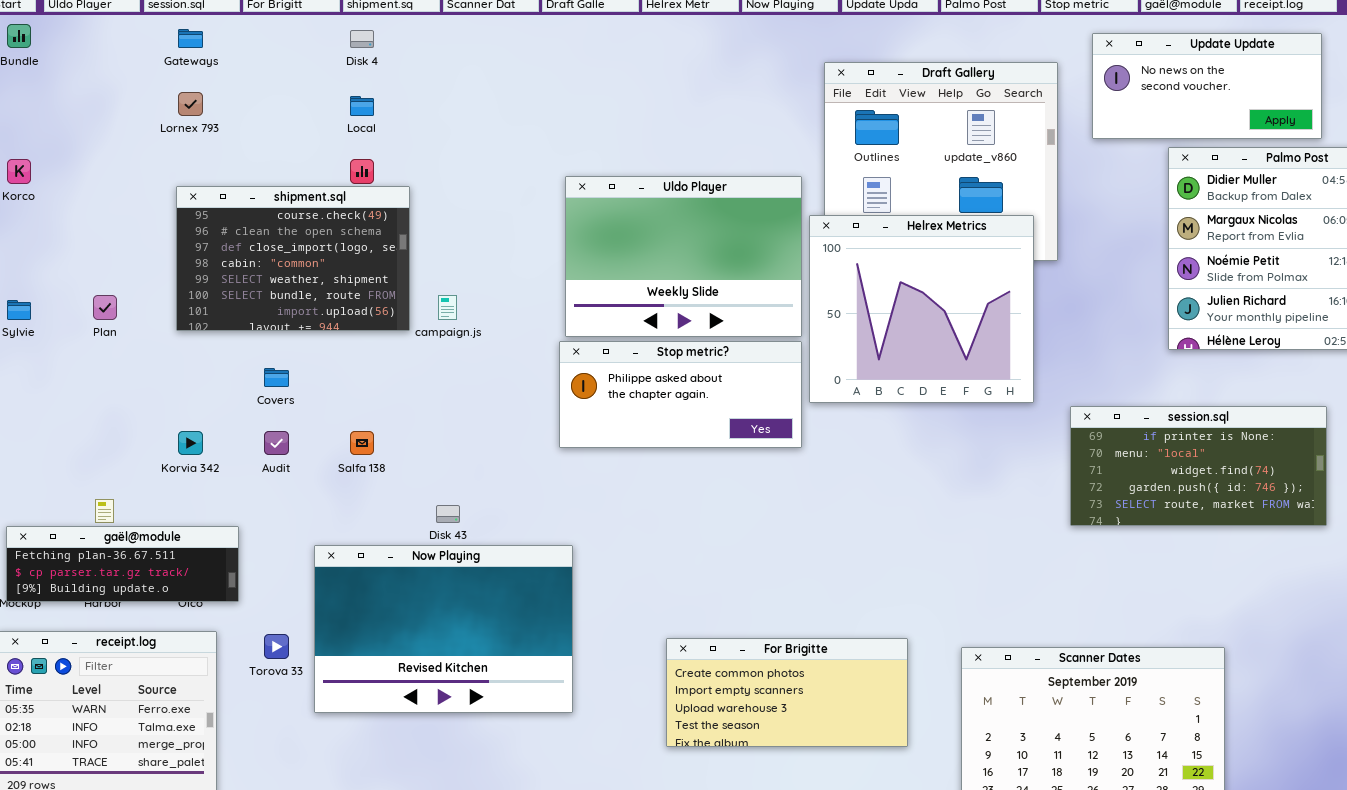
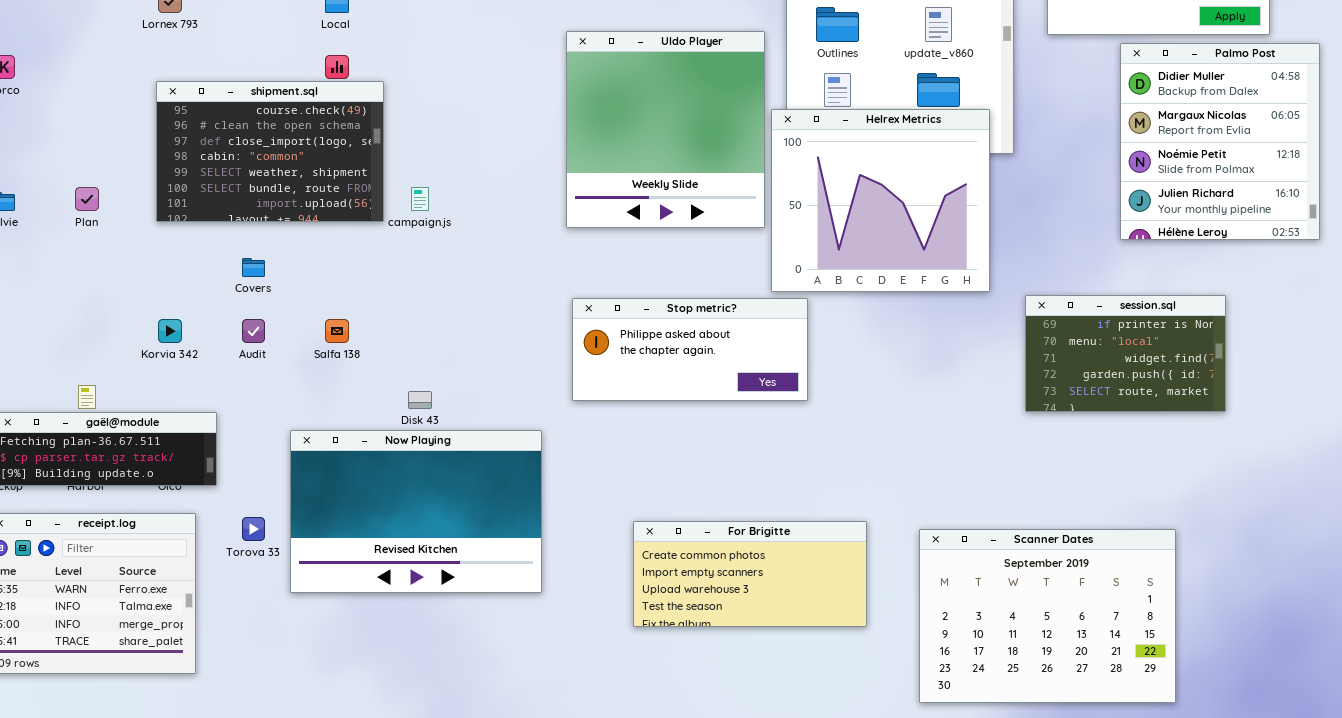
Uldo Player: [565,176,802,337] -> [566,31,765,228], resized
Stop metric?: [559,341,802,448] -> [572,298,808,401], moved
session.sql: [1070,406,1327,526] -> [1025,295,1226,412], resized

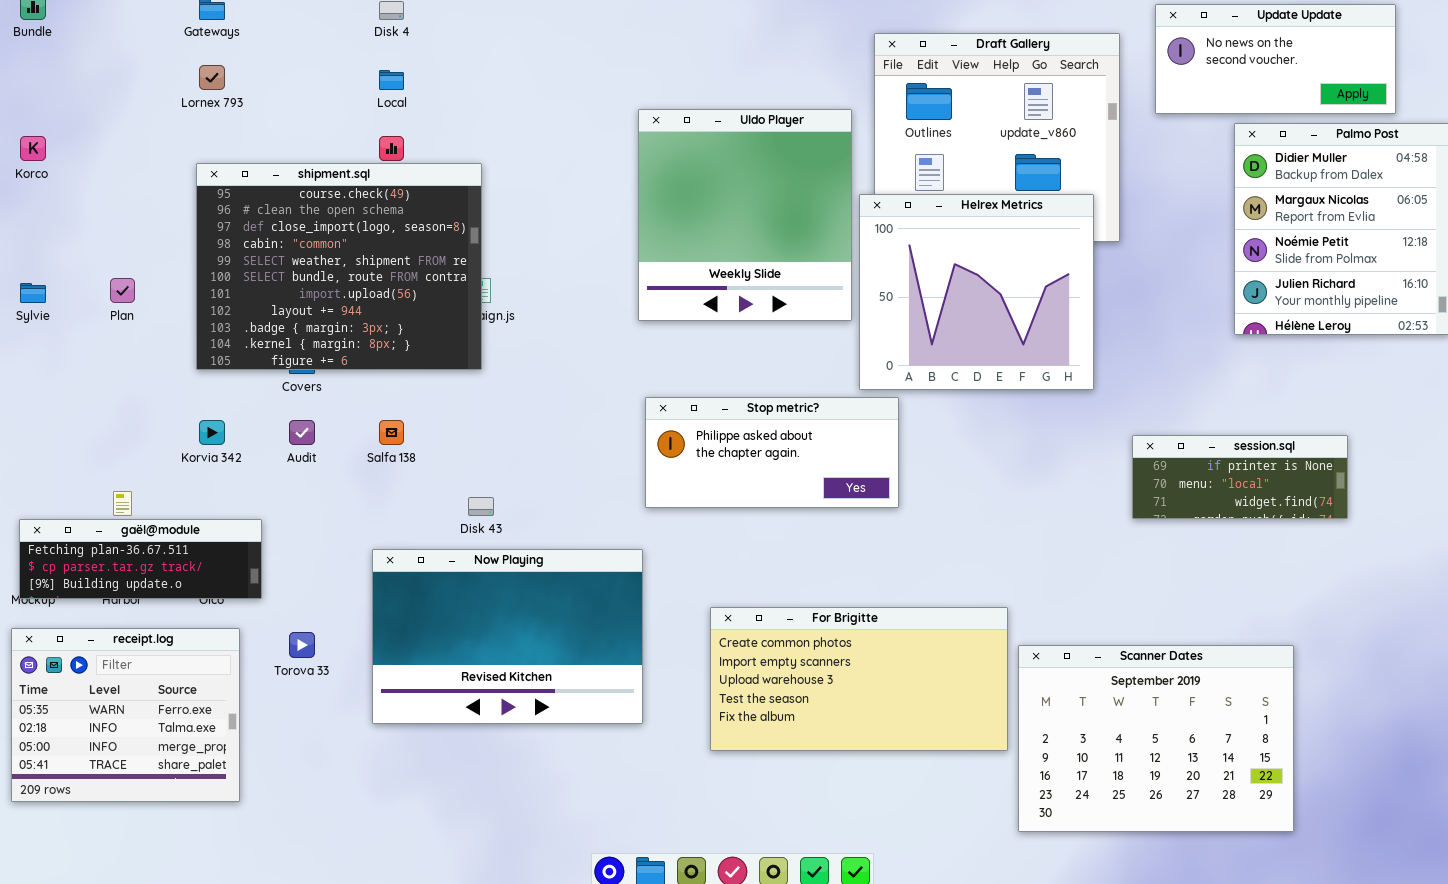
shipment.sql: [156,81,384,222] -> [196,163,482,370], resized
session.sql: [1025,295,1226,412] -> [1132,435,1348,519], resized
Now Playing: [290,430,542,593] -> [372,549,643,724], moved
For Brigitte: [633,521,867,627] -> [710,607,1008,751], resized

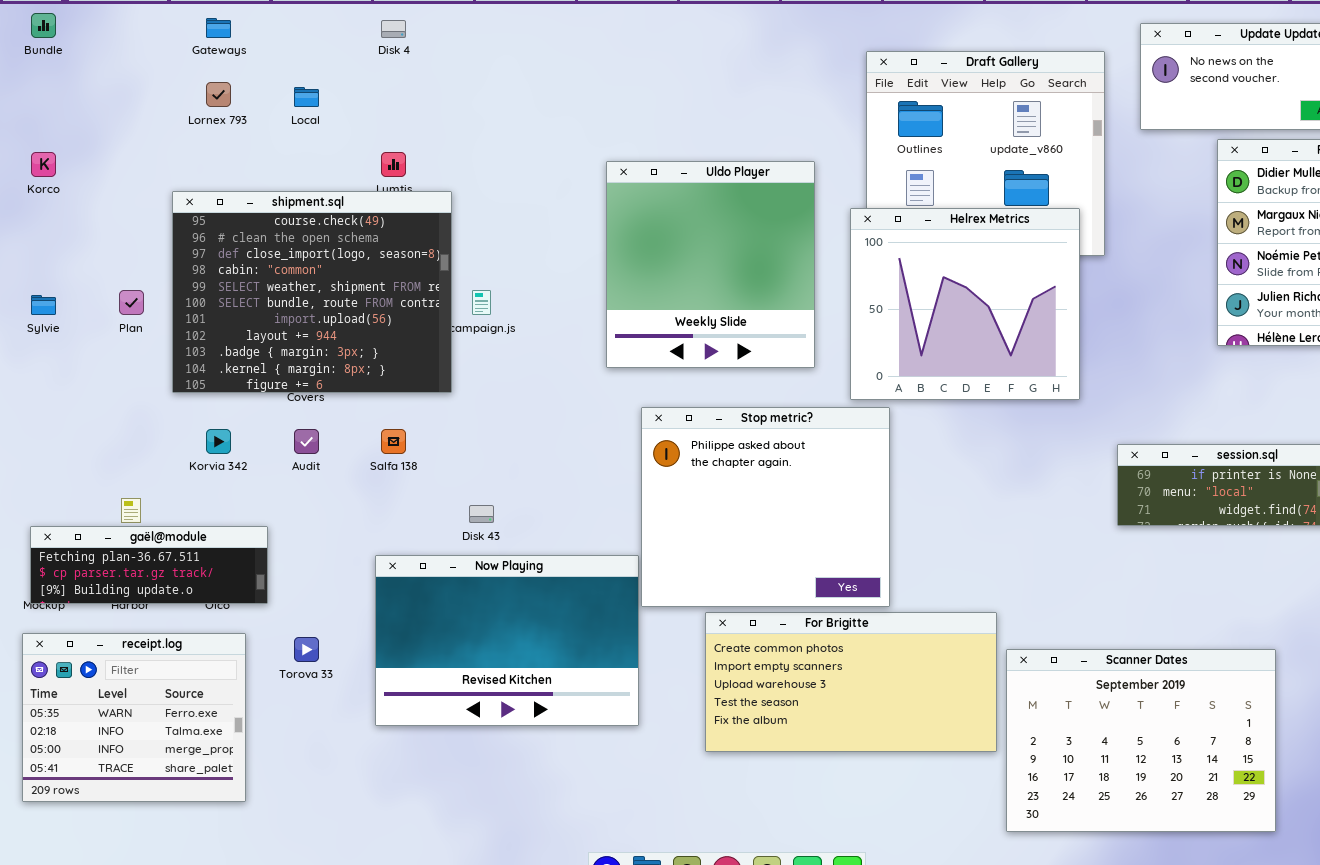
Local: [379,70,404,90] -> [294,87,319,107], moved
Uldo Player: [638,109,852,321] -> [606,161,815,368], moved
shipment.sql: [196,163,482,370] -> [172,191,452,393], moved
Stop metric?: [645,397,899,508] -> [641,407,890,607], resized

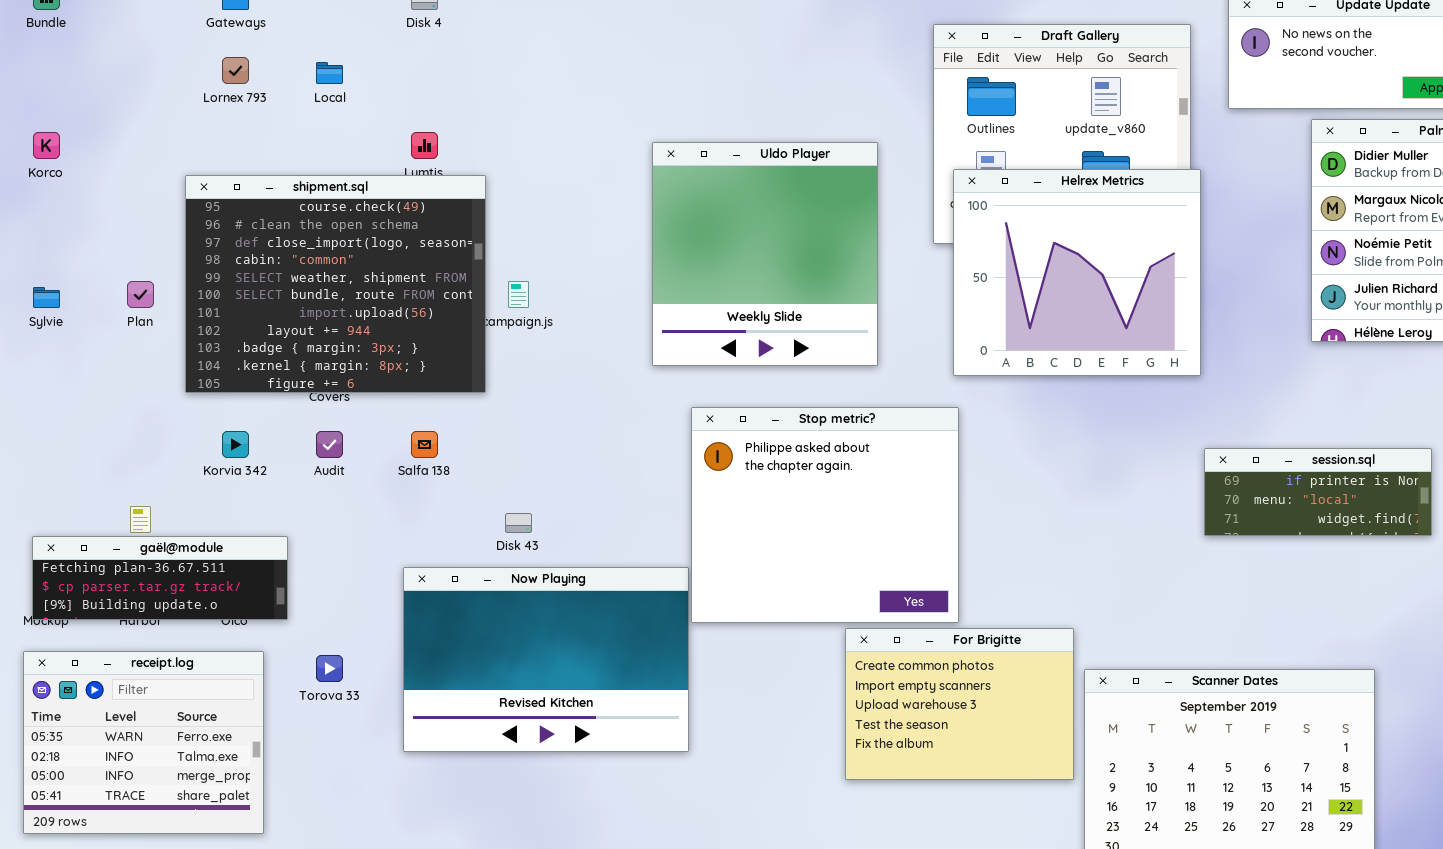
Helrex Metrics: [850,208,1080,400] -> [953,169,1201,376], moved
For Brigitte: [705,612,997,752] -> [845,628,1074,780], resized

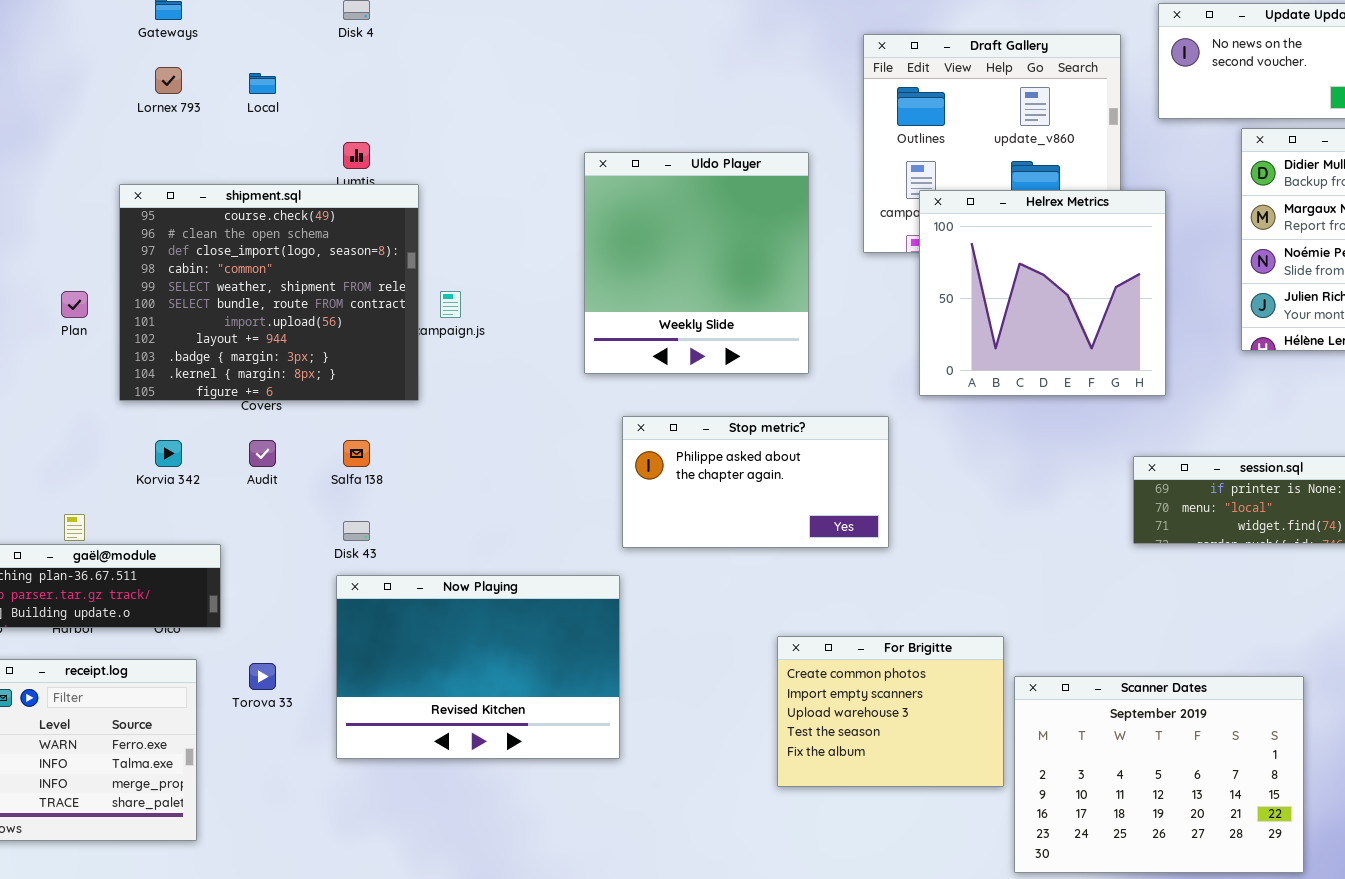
Helrex Metrics: [953,169,1201,376] -> [919,190,1166,396], moved
Stop metric?: [691,407,959,623] -> [622,416,889,548], resized
Disk 43: [505,513,532,533] -> [343,521,370,541], moved

